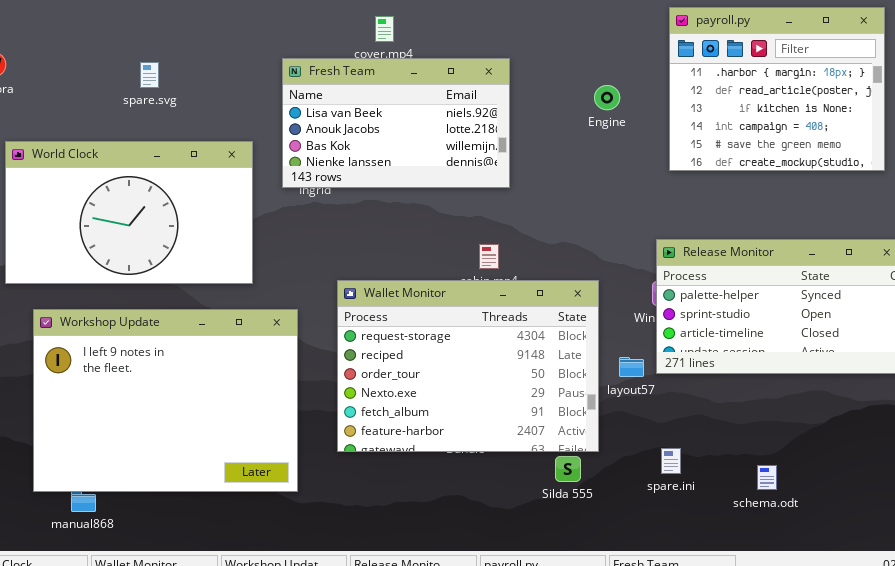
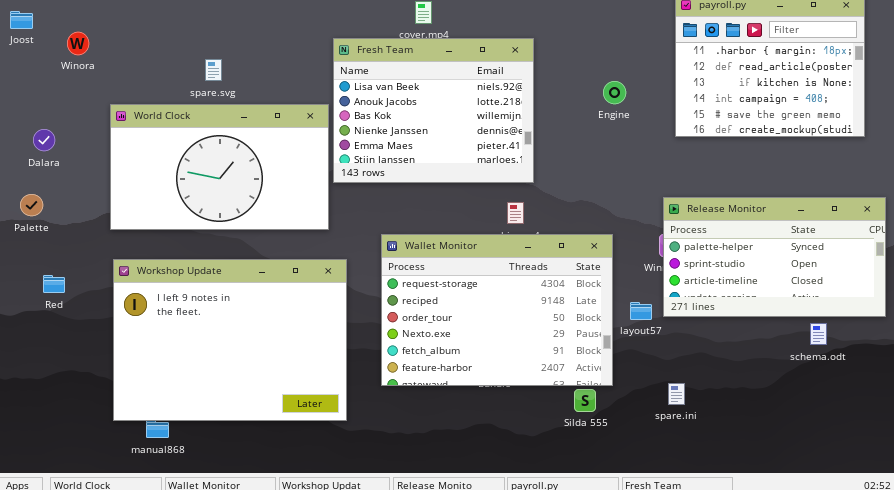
Fresh Team: [282,58,510,188] -> [333,38,534,183], resized
spare.svg: [140,62,159,88] -> [205,59,222,81], moved
Engine: [594,85,620,110] -> [603,81,626,104], moved
World Clock: [5,141,253,284] -> [110,104,329,230], moved
schema.odt: [757,465,777,490] -> [810,323,827,345], moved

